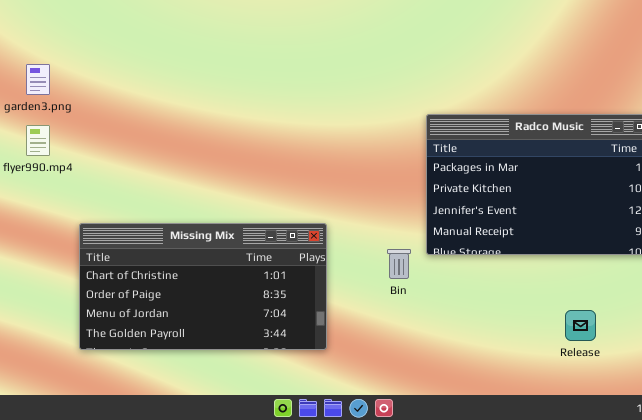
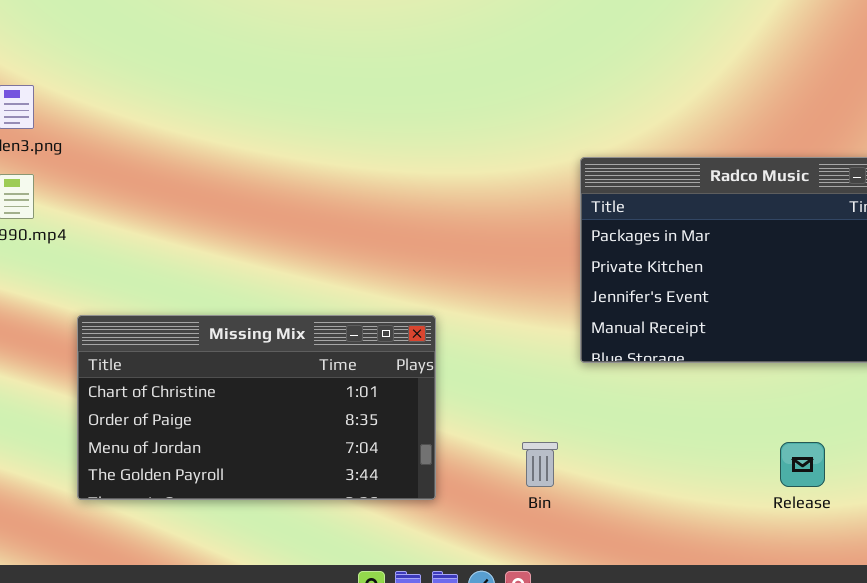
Bin: [387,249,411,279] -> [522,442,558,487], moved

